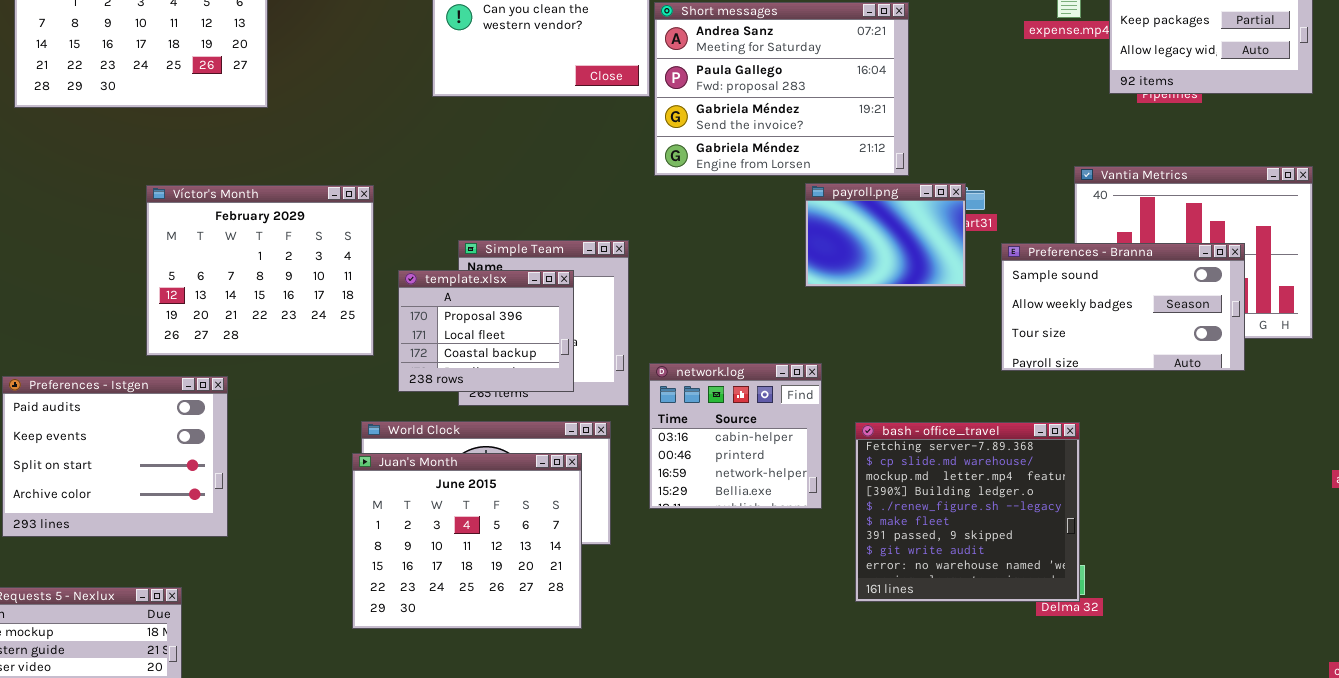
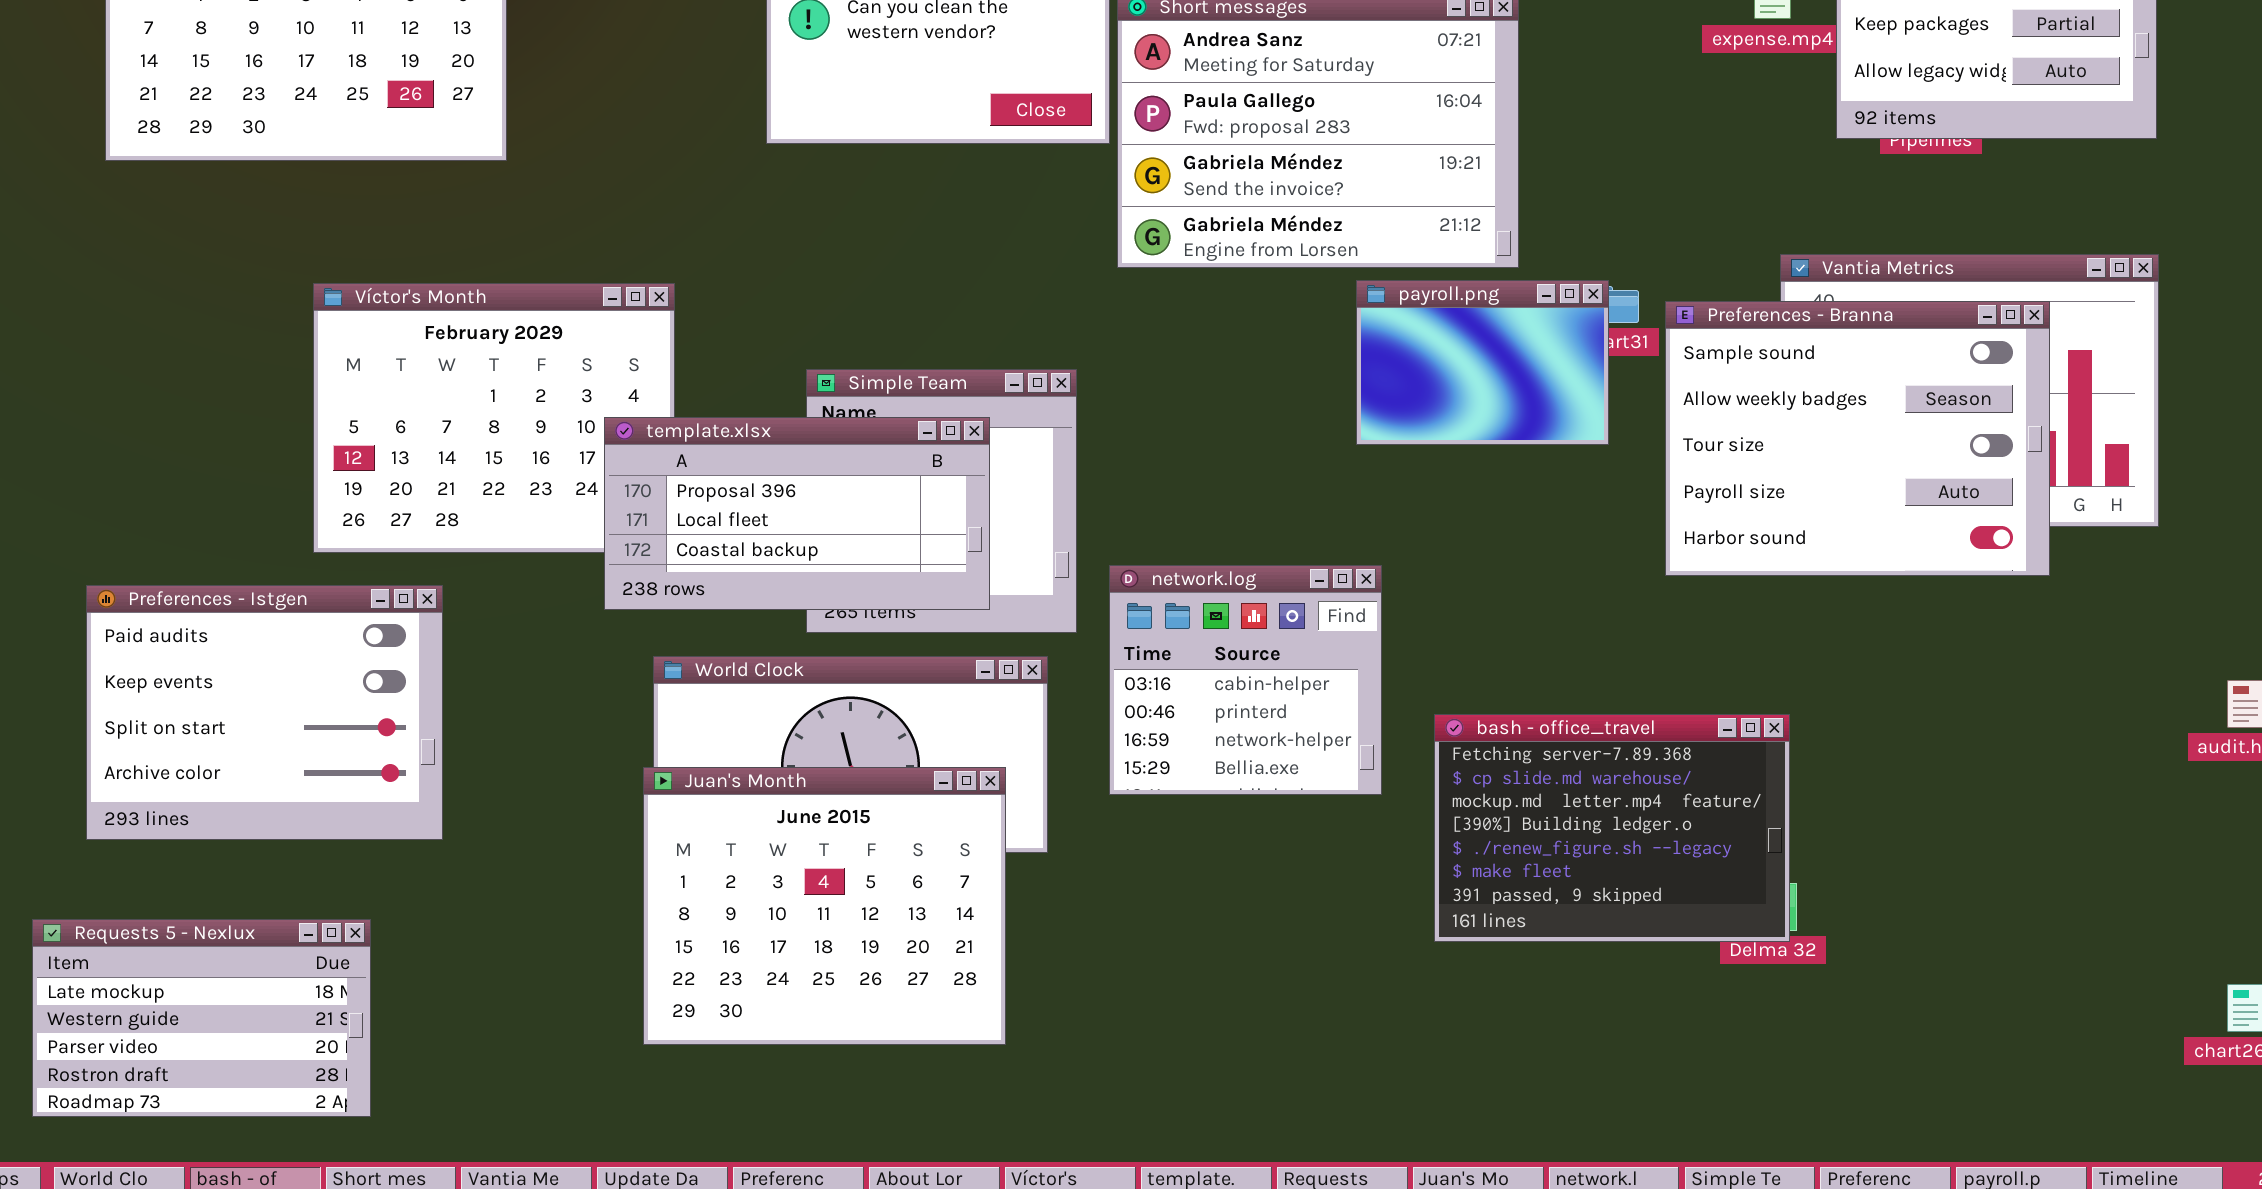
Preferences - Branna: [1001,243,1245,371] -> [1665,301,2050,576], resized
template.xlsx: [398,270,574,392] -> [604,417,990,610], resized
bash - office_travel: [855,422,1080,602] -> [1434,714,1790,942], resized
Juan's Month: [352,453,582,629] -> [643,767,1006,1045], moved

